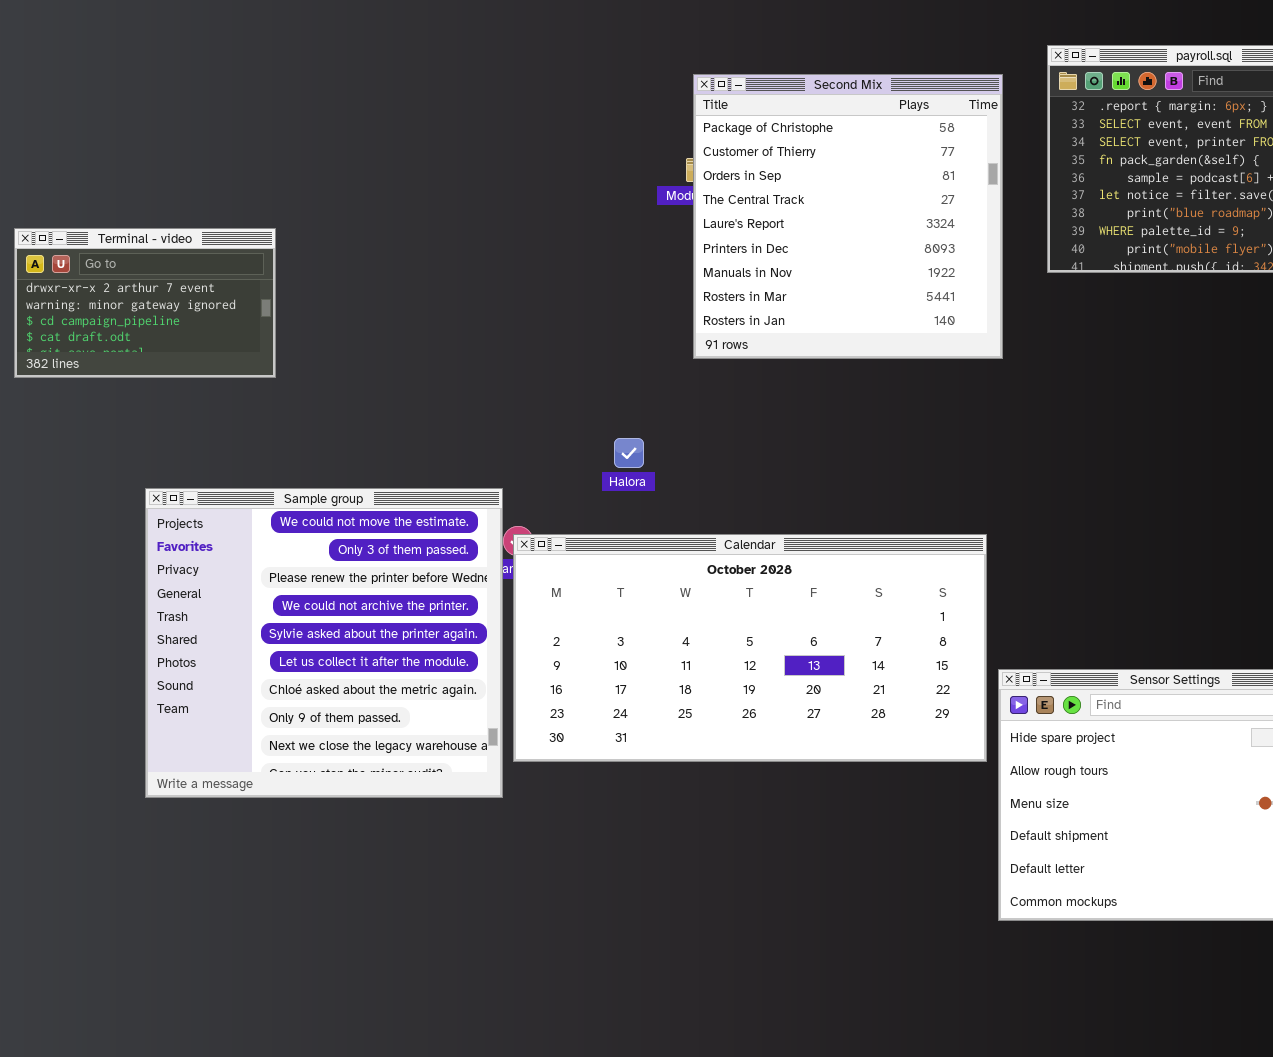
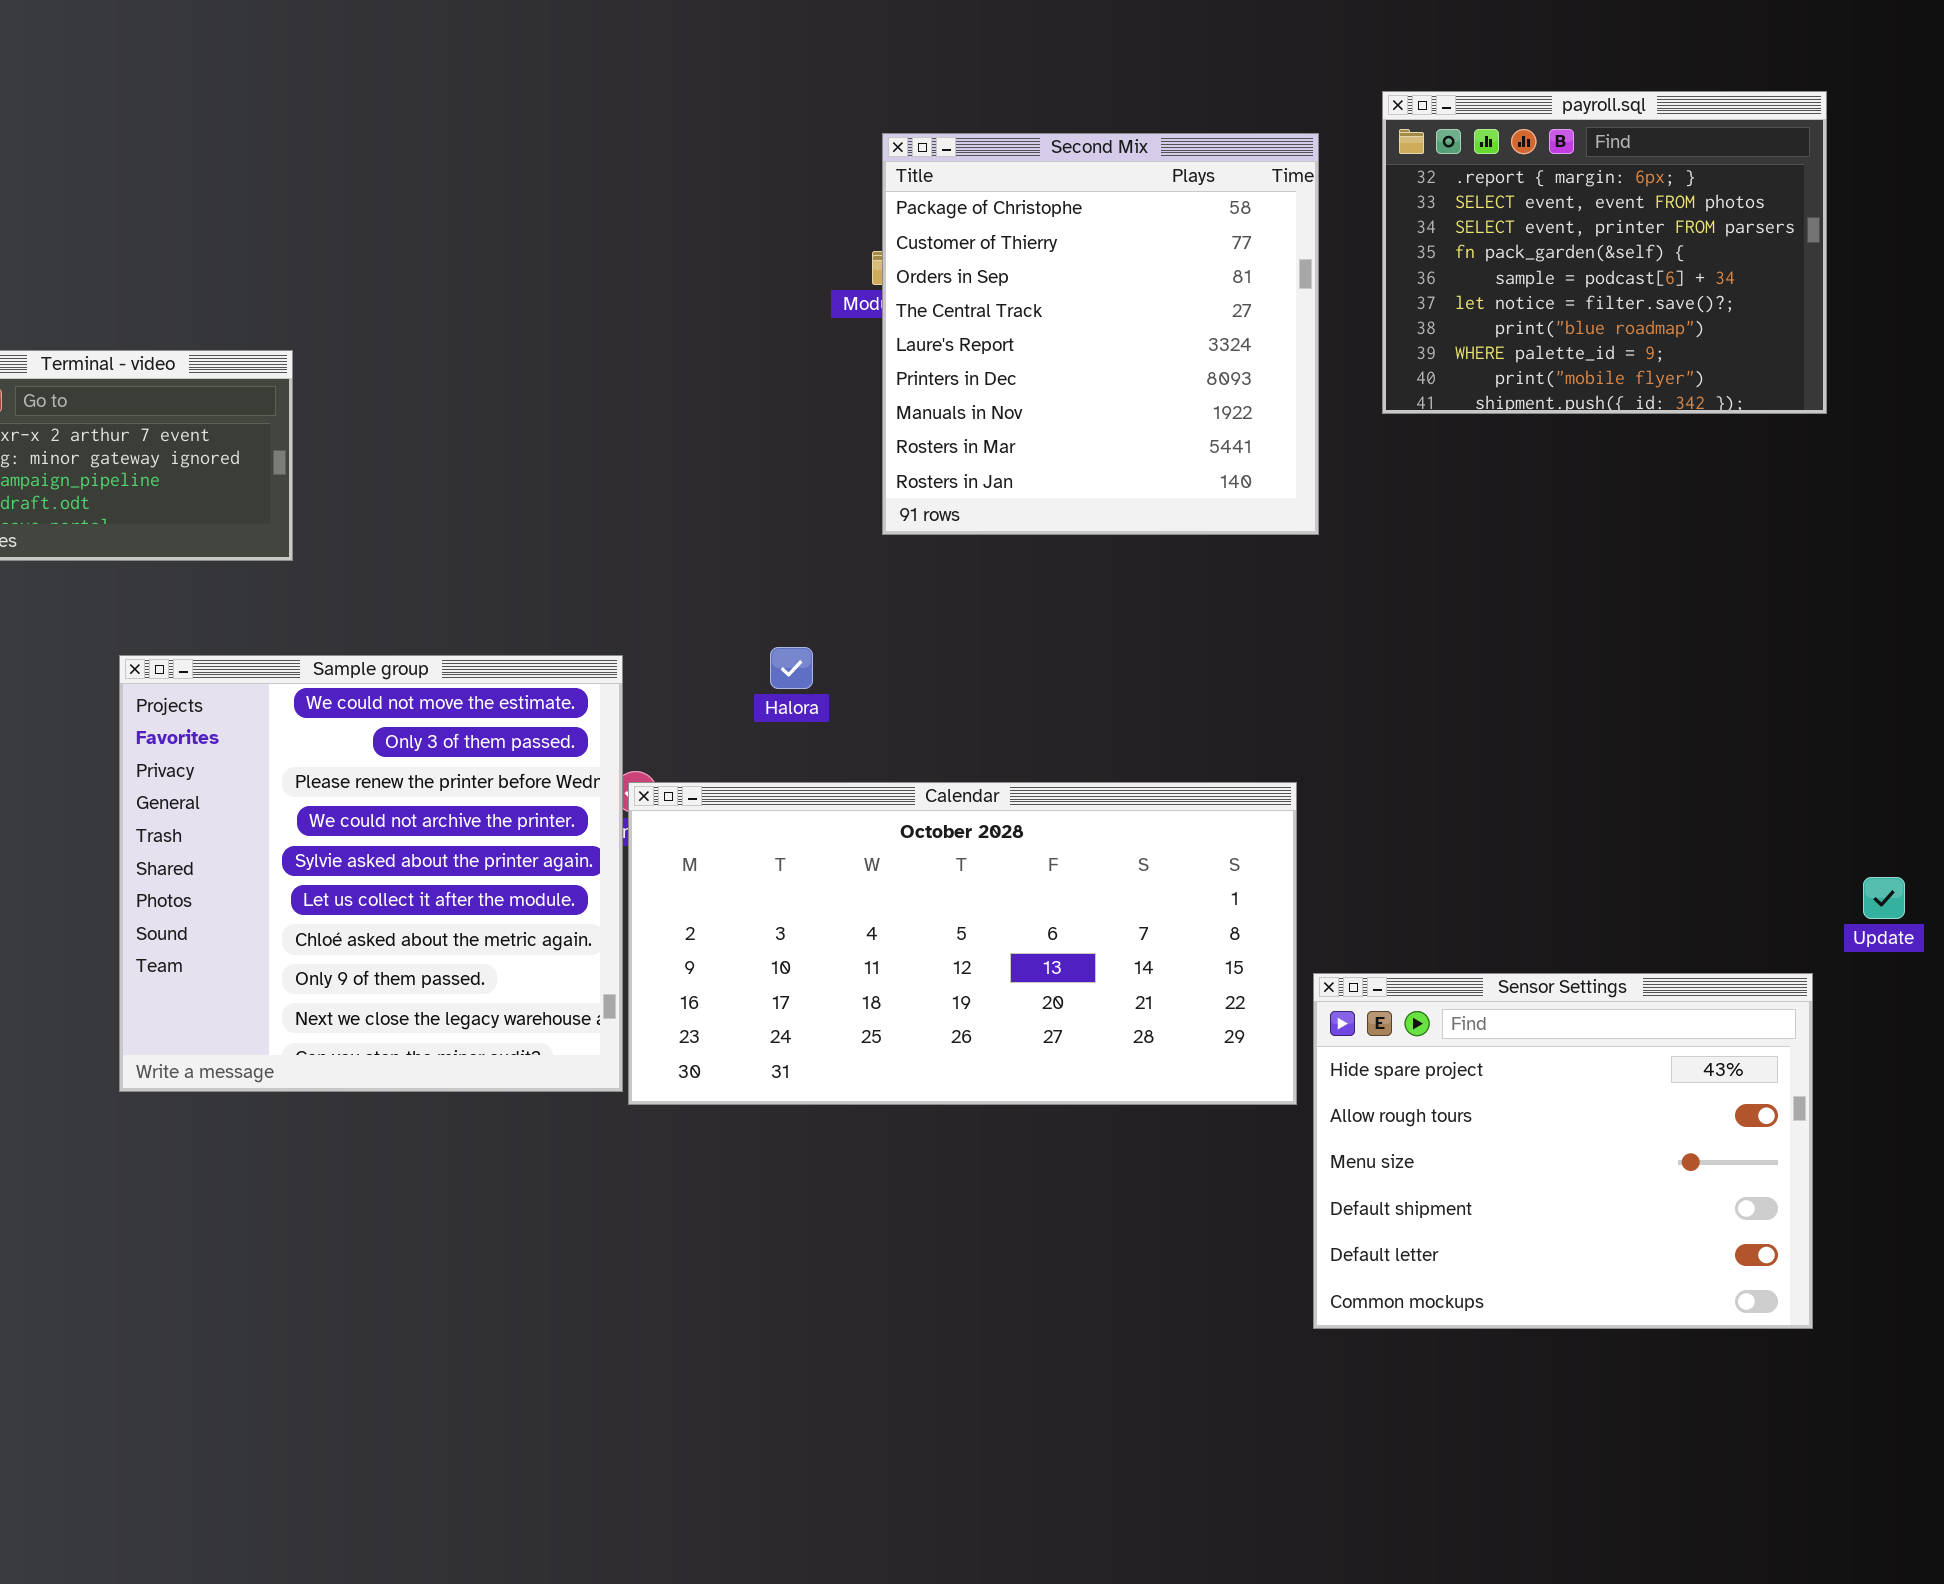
Sample group: [145,488,503,798] -> [119,655,623,1092], moved

